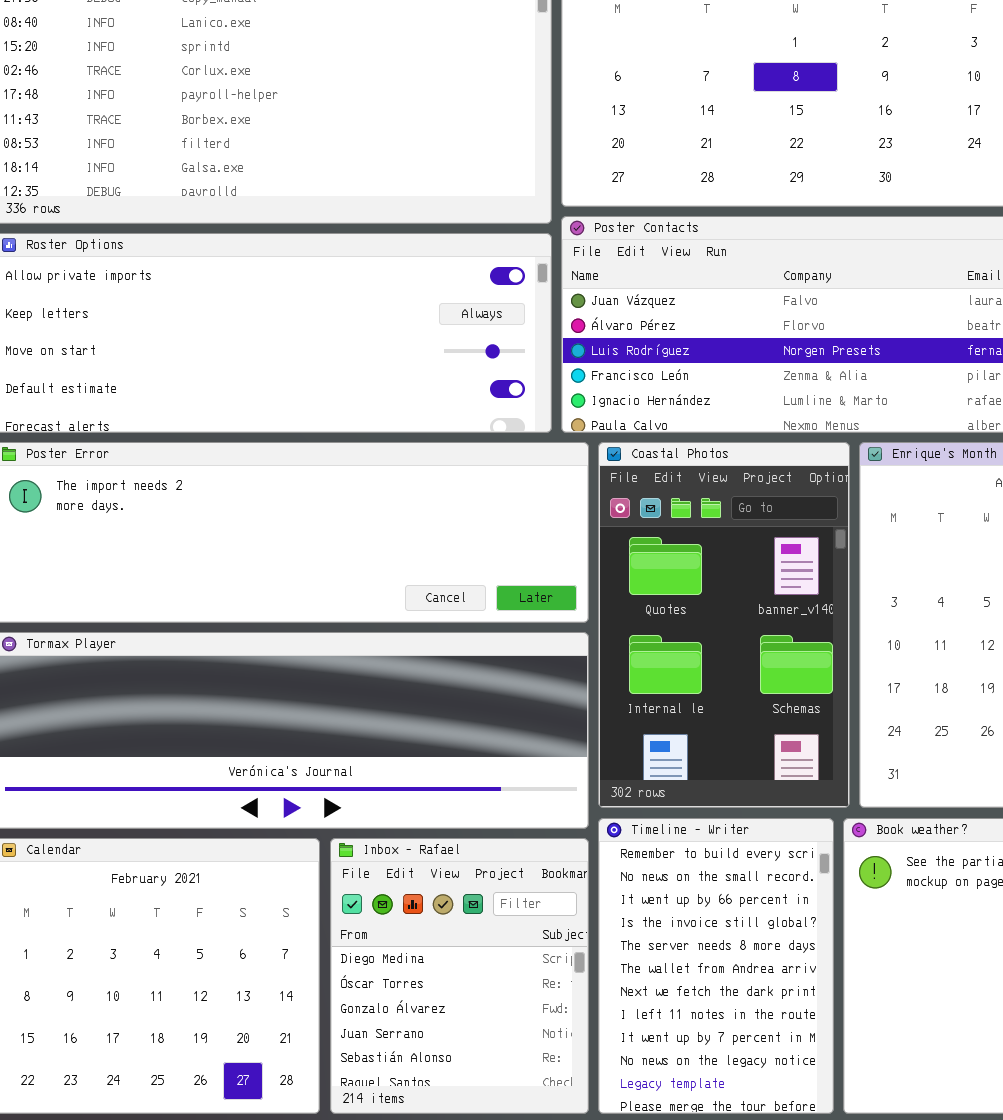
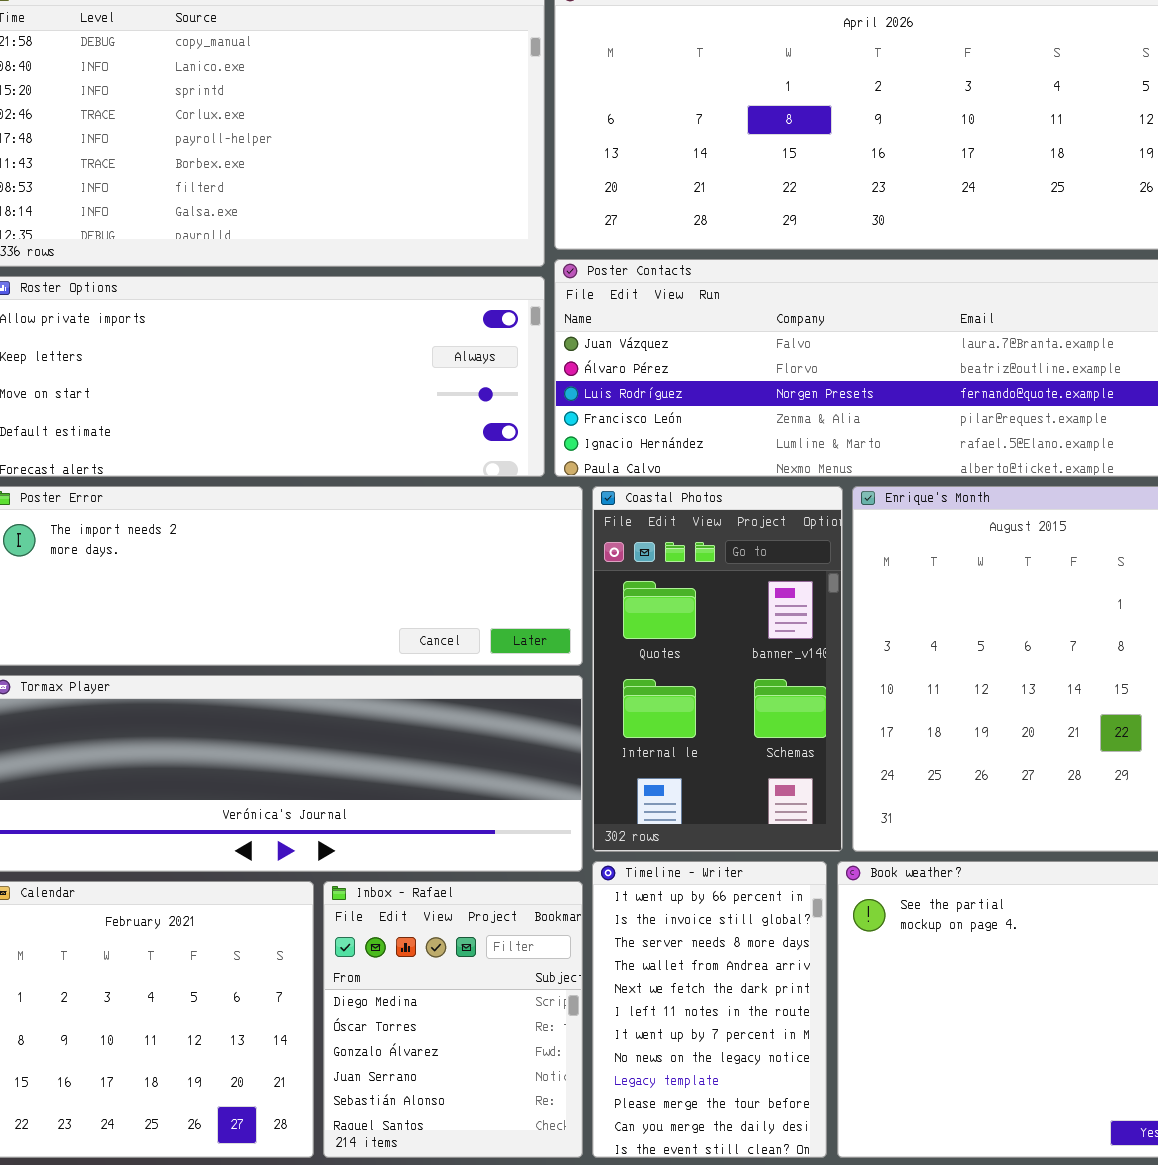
Timeline - Writer: [598,818,834,1114] -> [592,861,827,1158], scrolled down 2 rows

